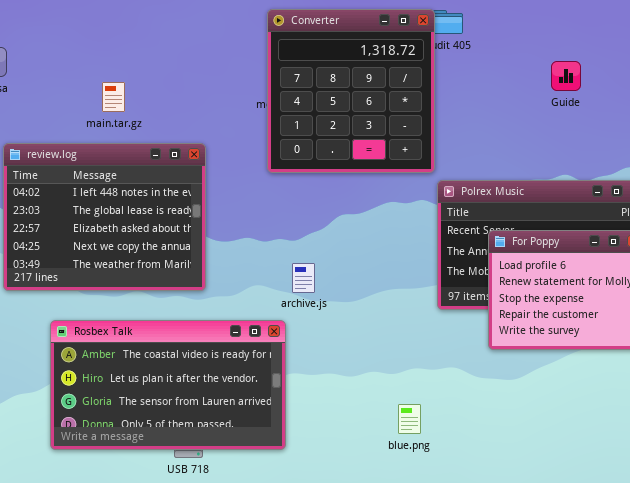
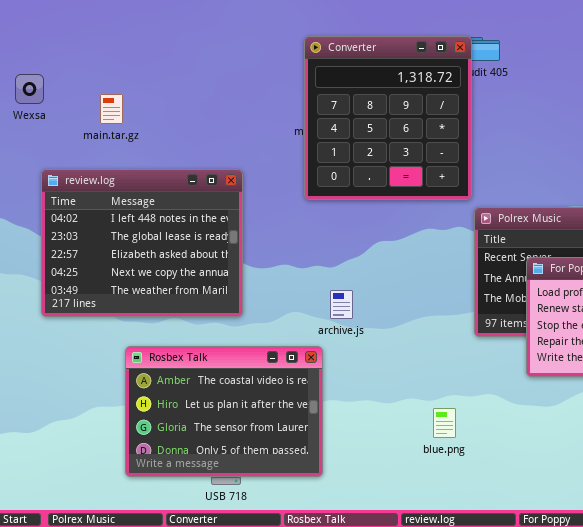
main.tar.gz: [102,82,125,112] -> [100,94,123,124], moved
Rosbex Talk: [50,320,286,450] -> [125,346,323,477], resized
blue.png: [398,404,421,434] -> [433,408,456,438], moved

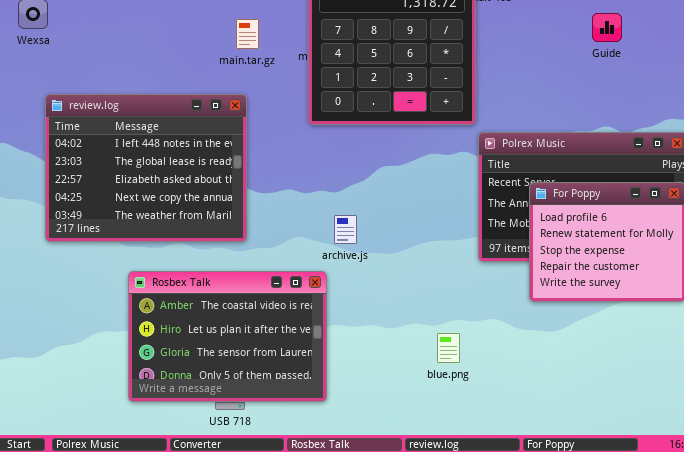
main.tar.gz: [100,94,123,124] -> [236,19,259,49], moved

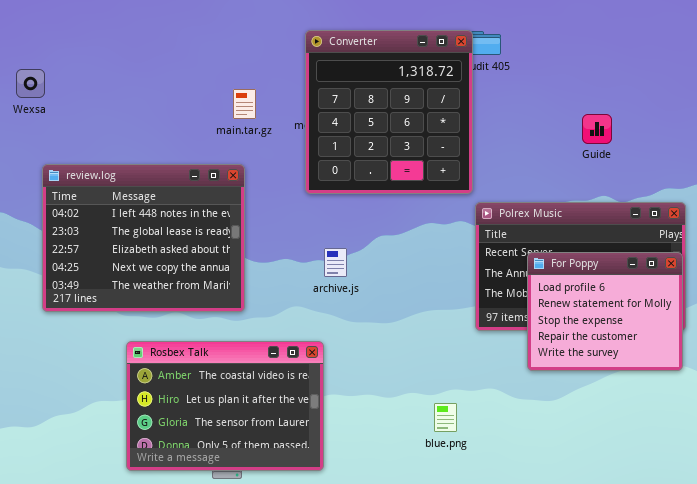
Guide: [592,13,622,42] -> [582,114,612,144], moved
archive.js: [334,215,357,244] -> [324,248,347,277], moved

